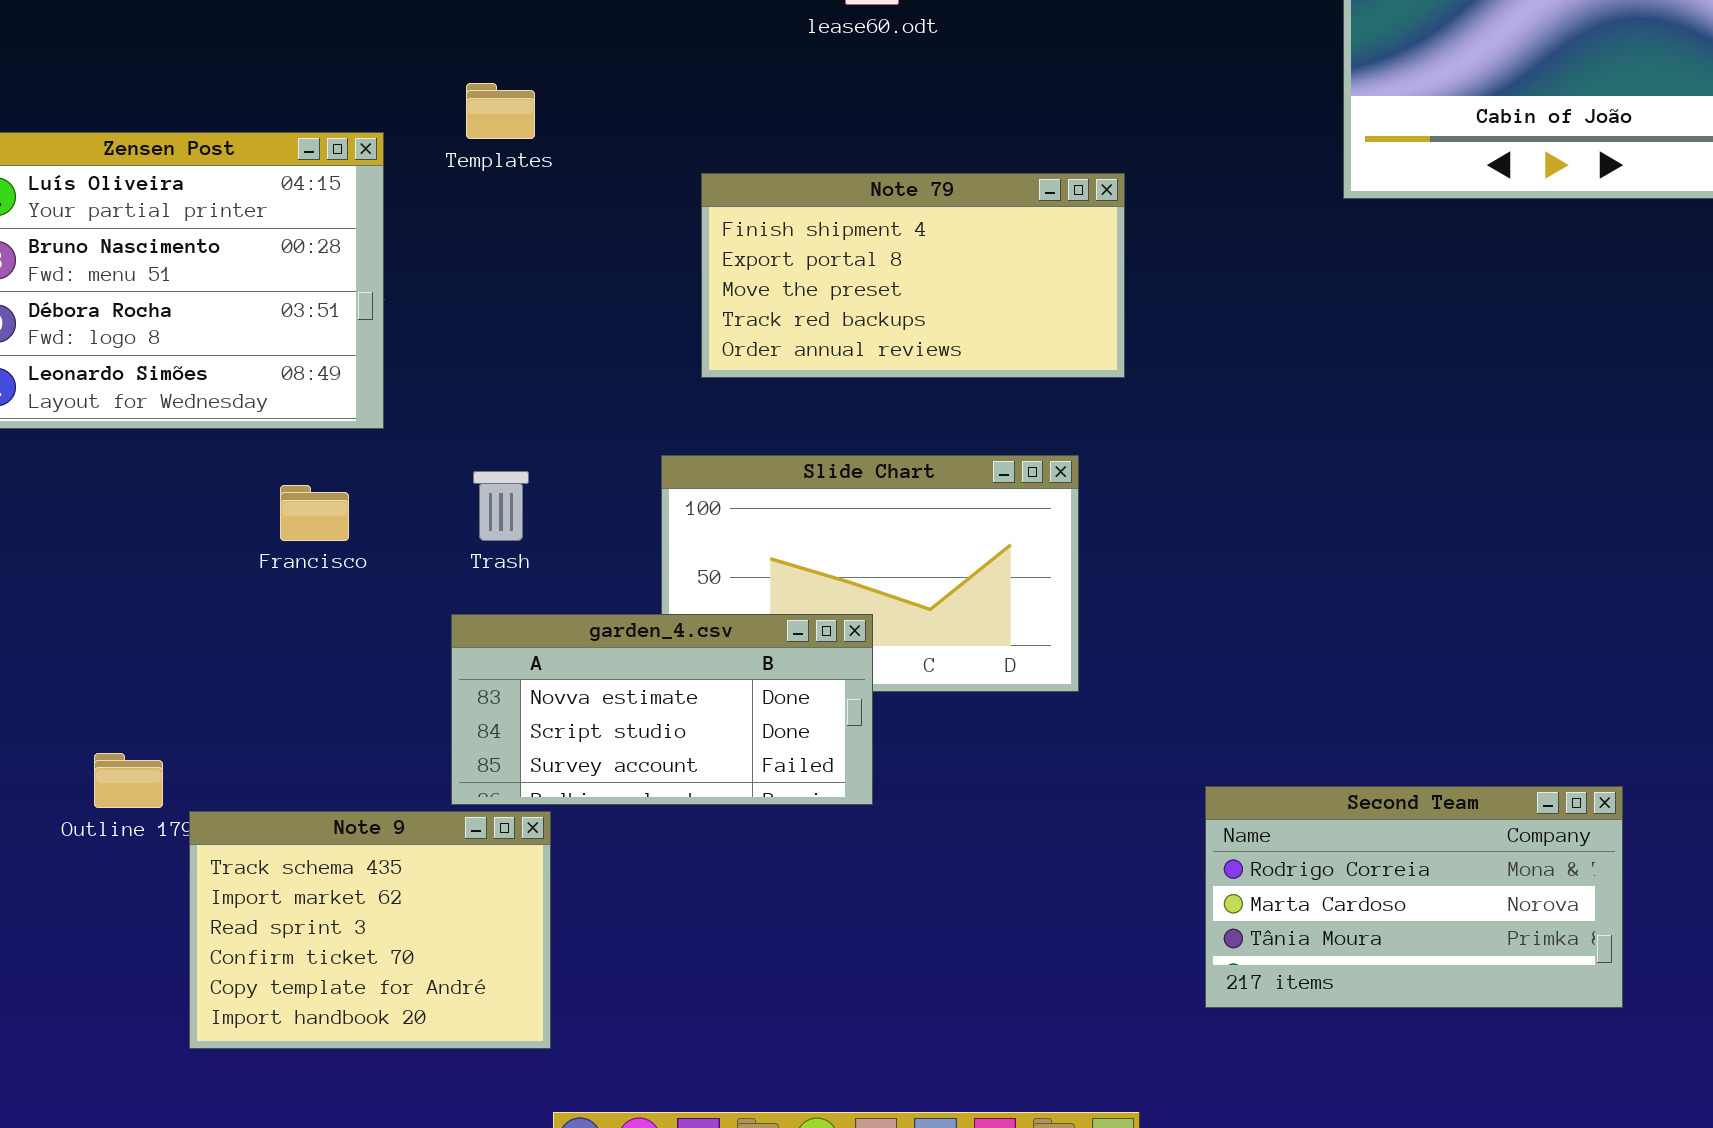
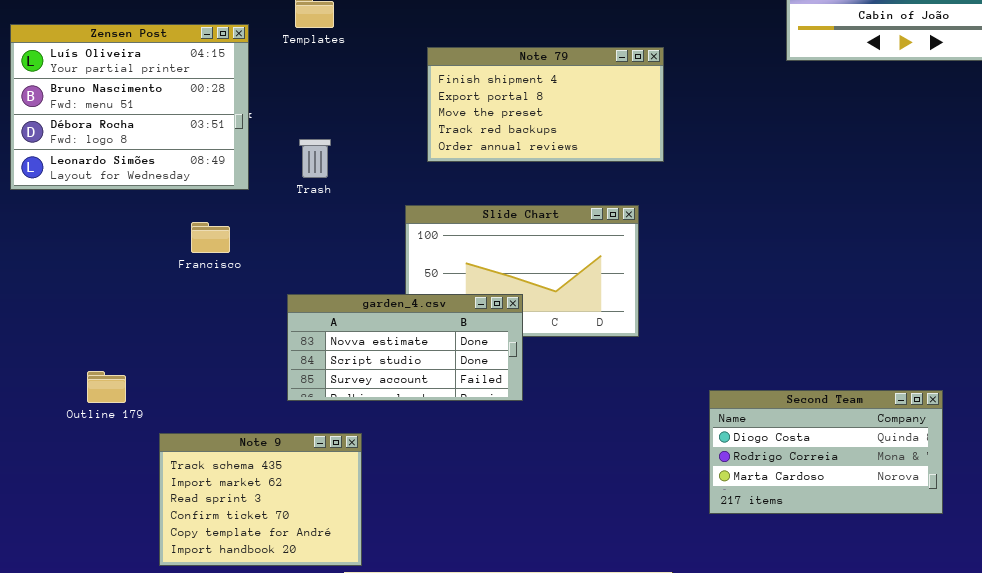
Trash: [473,471,529,541] -> [299,139,331,178], moved
Second Team: [1205,786,1623,1008] -> [709,390,943,514], scrolled up 1 row
Note 9: [189,811,551,1049] -> [159,433,362,566], moved

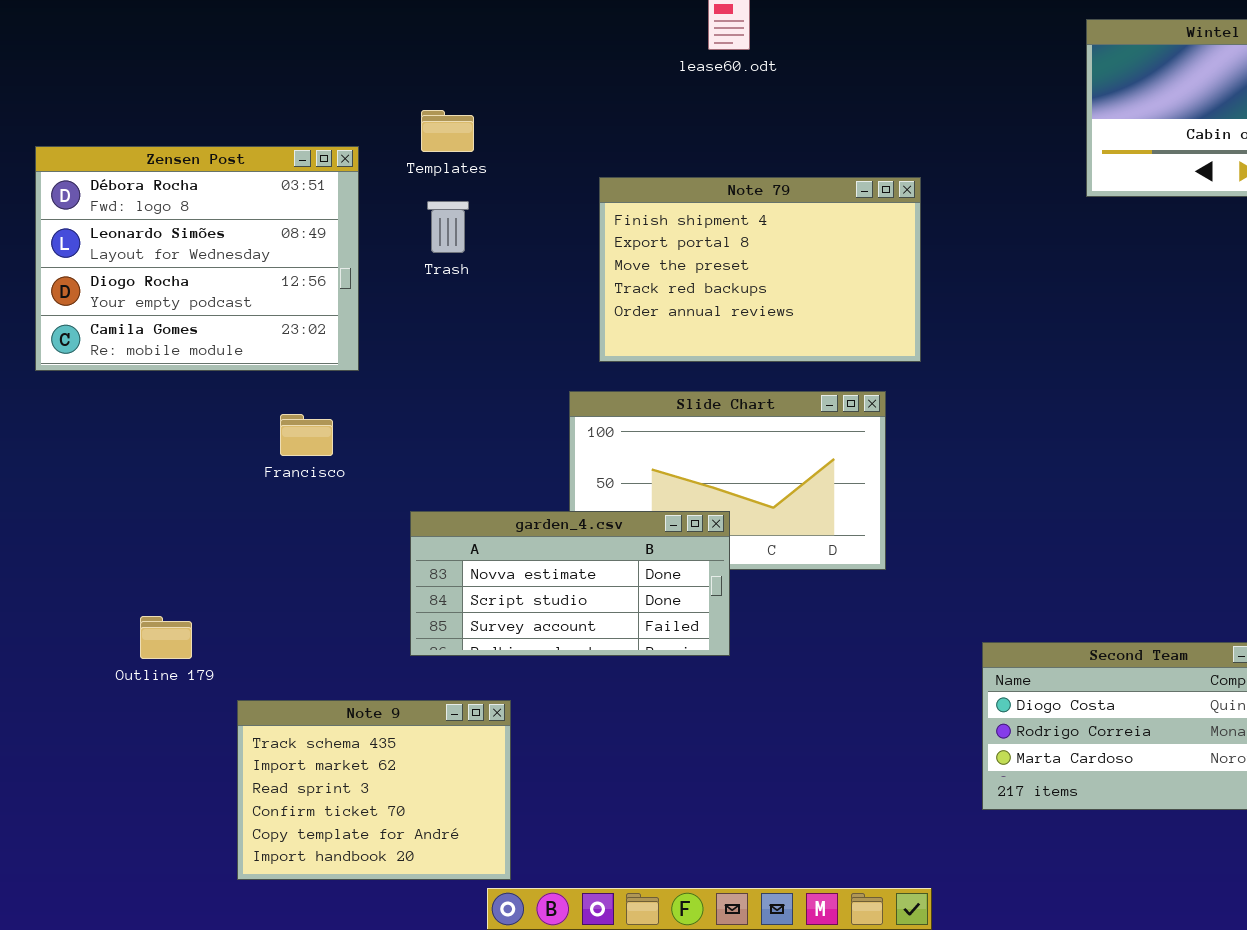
Zensen Post: [10,24,249,190] -> [35,146,359,371], scrolled down 2 rows
Note 79: [427,47,664,162] -> [599,177,921,362], resized
Trash: [299,139,331,178] -> [427,201,469,253], moved

